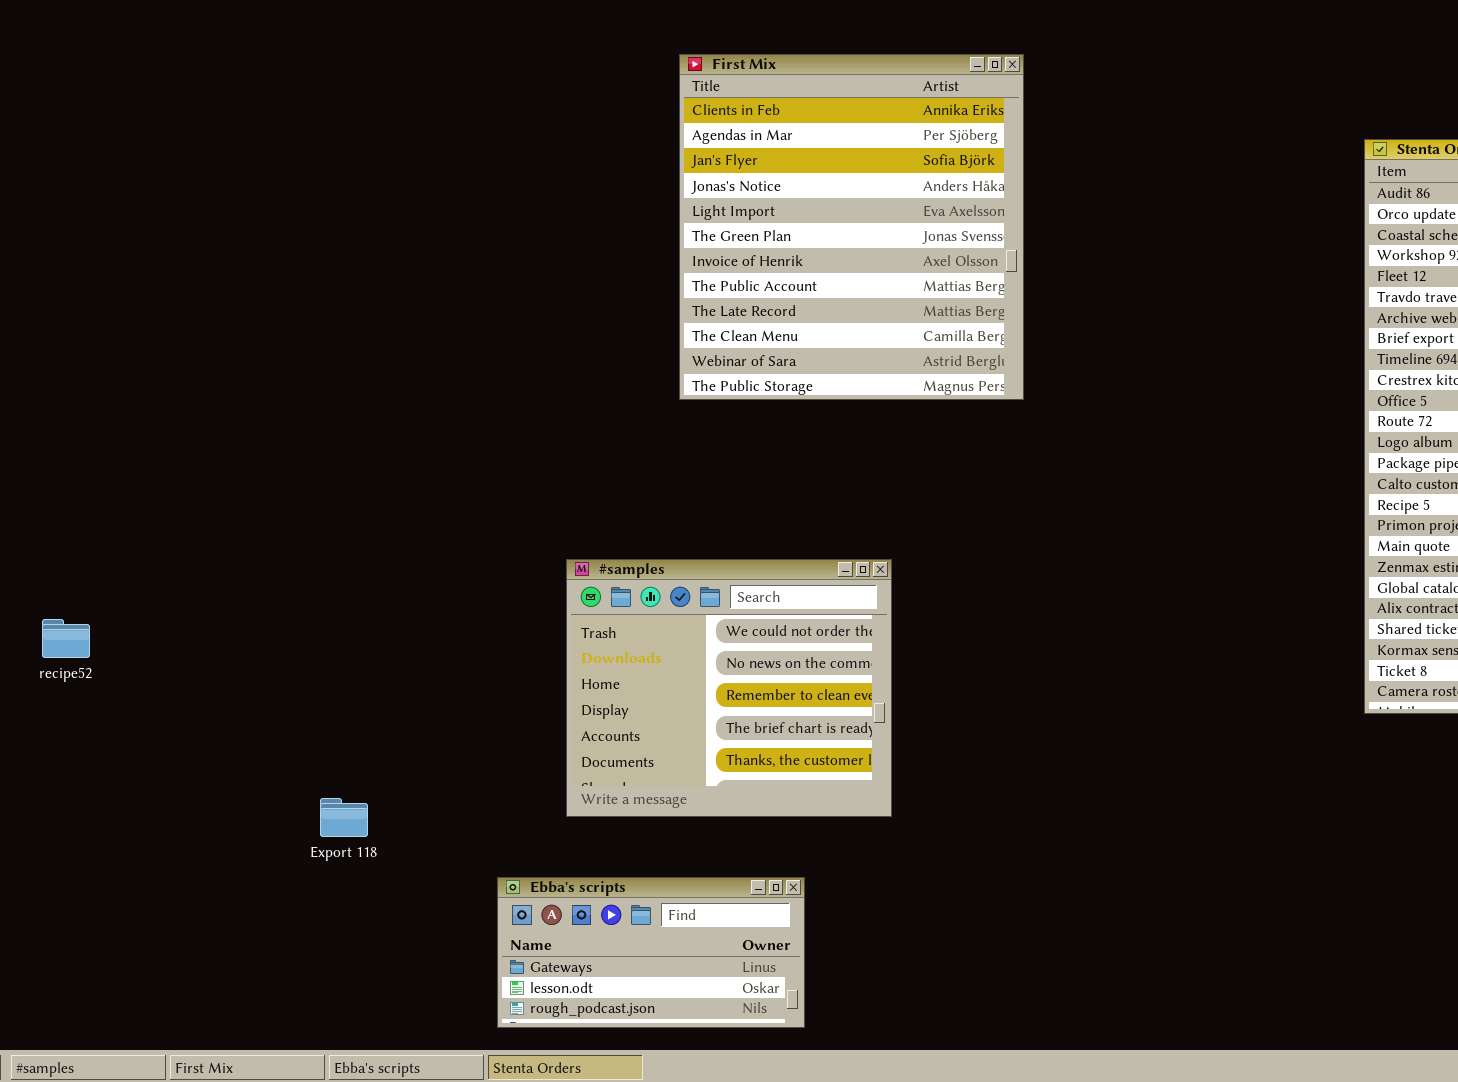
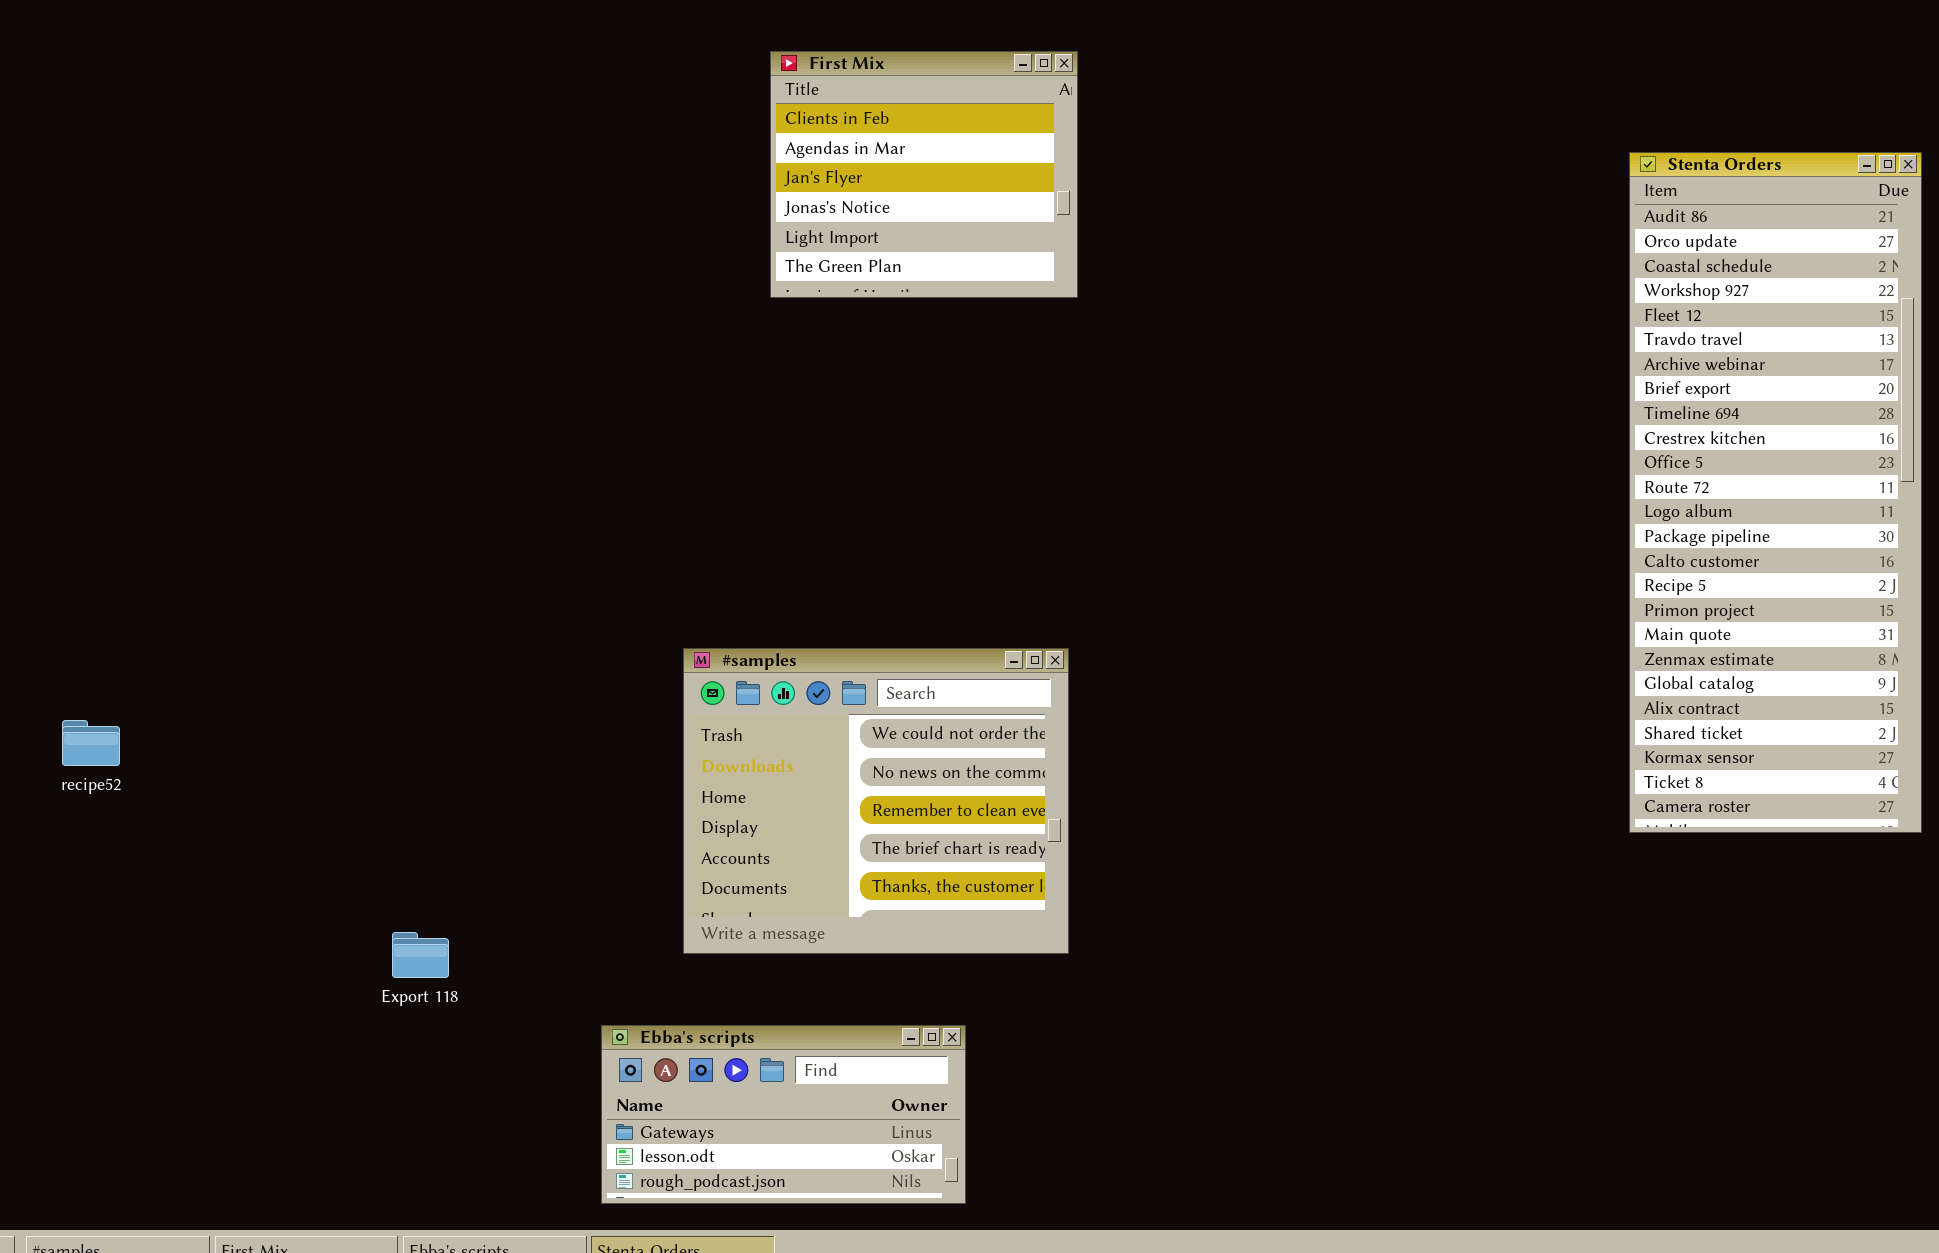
First Mix: [679,54,1024,400] -> [770,51,1078,298], moved, resized

